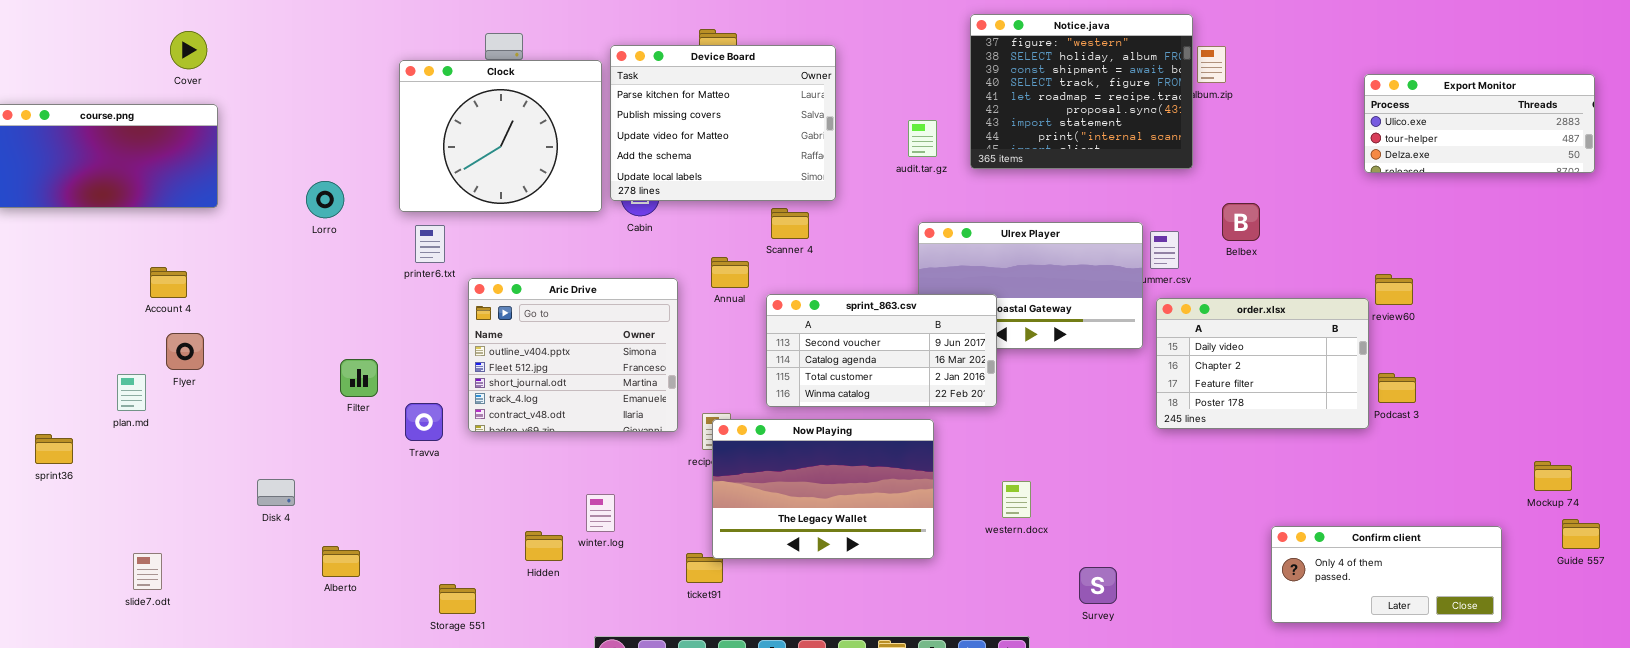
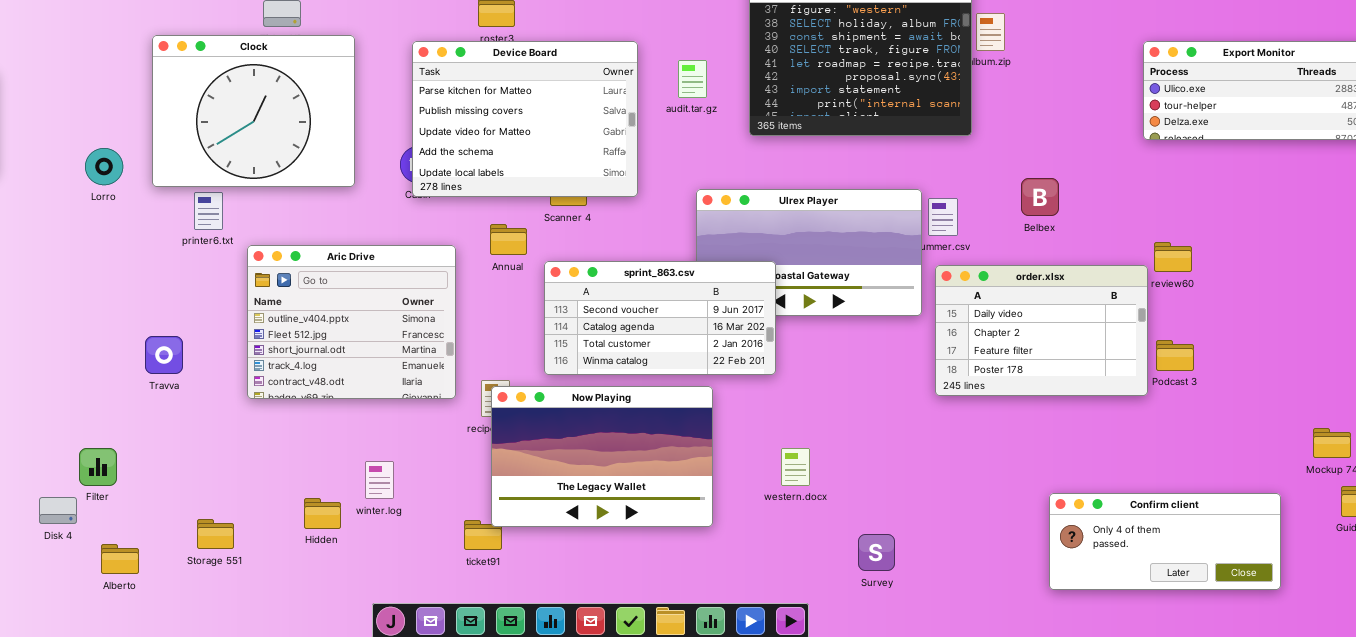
Device Board: [610,45,836,201] -> [412,41,638,197], moved
Clock: [399,60,602,212] -> [152,35,355,187], moved
audit.tar.gz: [908,120,937,157] -> [678,60,707,98], moved
Belbex: [1222,203,1260,241] -> [1021,178,1059,216], moved
Filter: [340,359,378,397] -> [79,448,117,486], moved
Travva: [405,403,443,441] -> [145,336,183,374], moved
Disk 4: [257,479,295,506] -> [39,497,77,524], moved
Alberto: [322,546,360,577] -> [101,544,139,574], moved
Storage 551: [439,584,476,614] -> [197,519,234,549], moved

